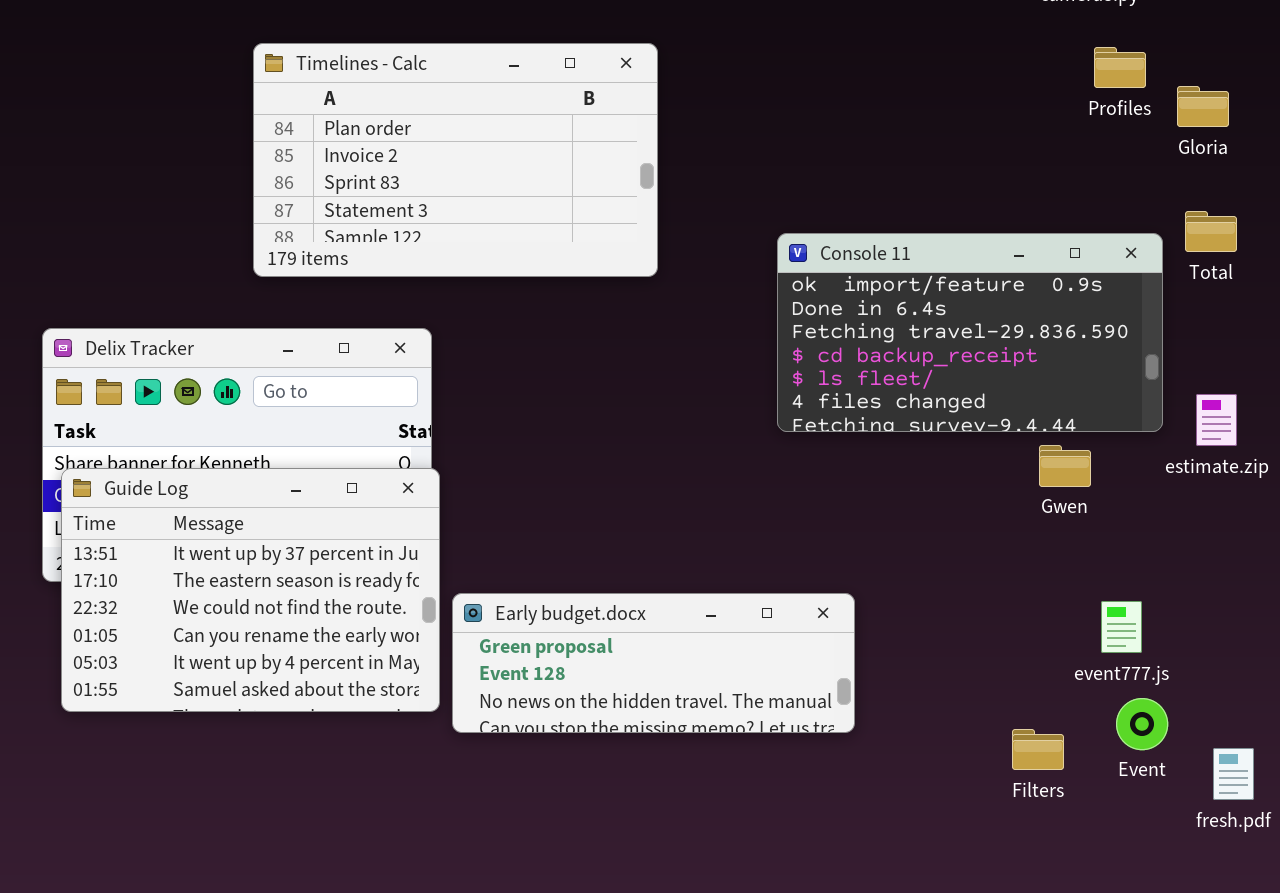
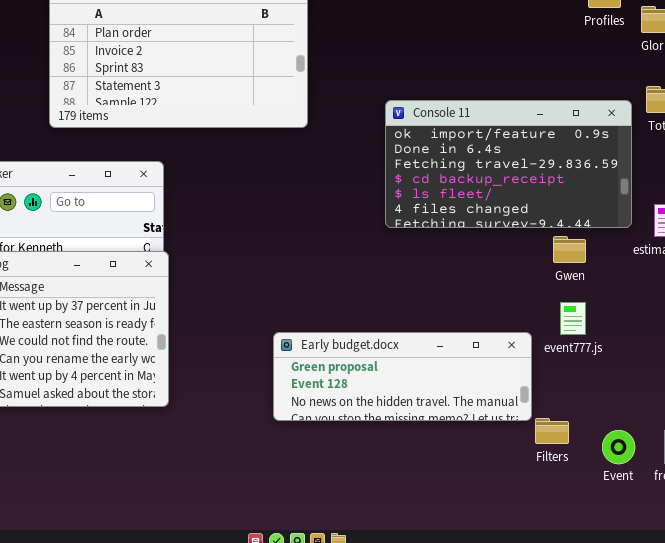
Early budget.docx: [452,593,855,733] -> [273,332,532,421], moved
event777.js: [1101,601,1142,653] -> [560,302,586,335], moved
Event: [1116,698,1168,750] -> [602,430,635,464], moved

